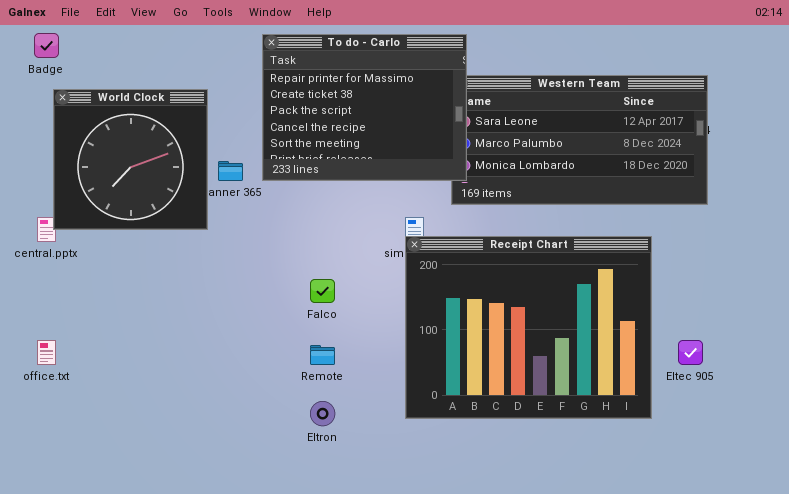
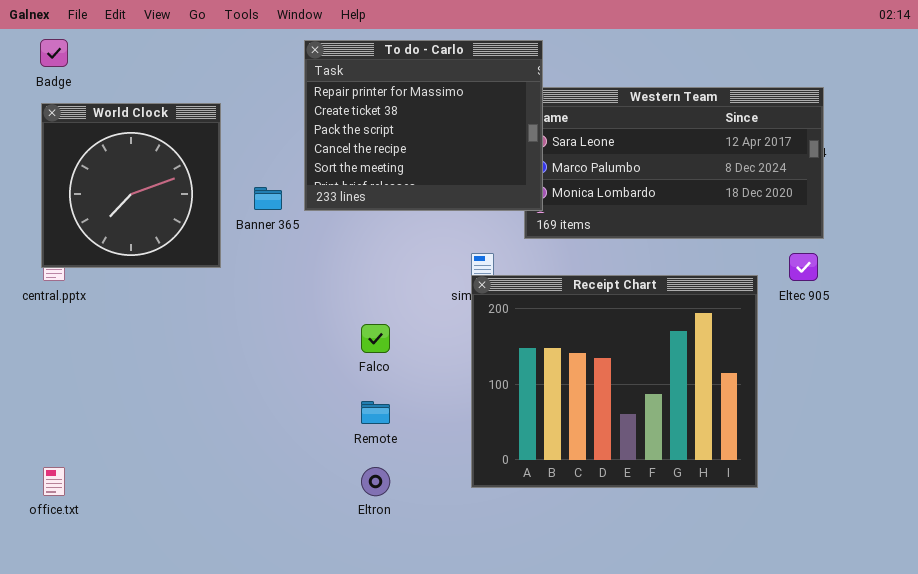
World Clock: [53,89,208,230] -> [41,103,221,268], moved
office.txt: [37,340,56,365] -> [43,467,65,496], moved
Eltec 905: [678,340,703,365] -> [789,253,818,281], moved

